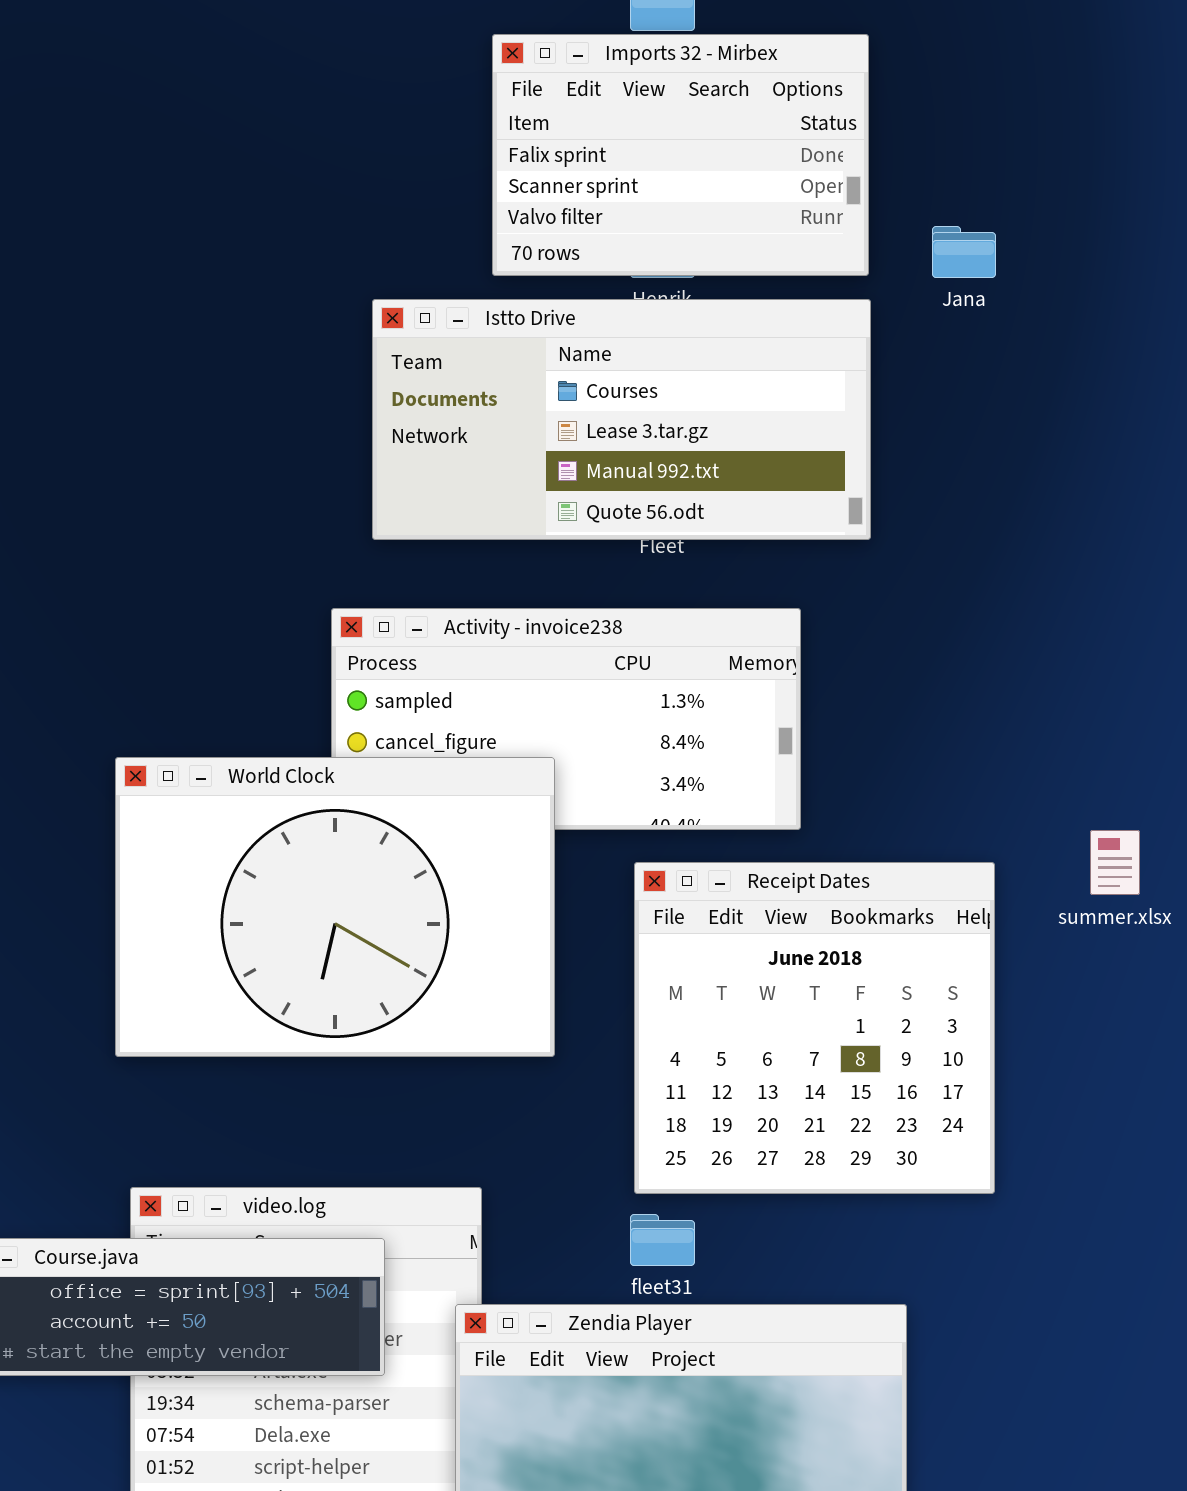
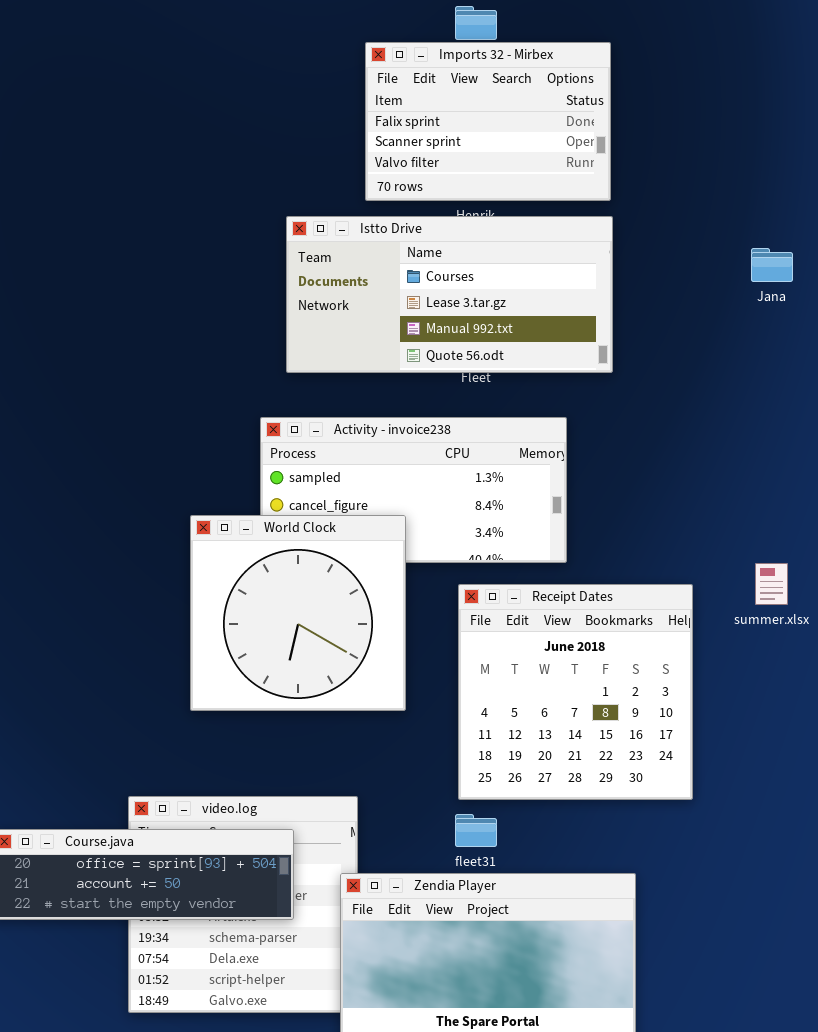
Jana: [932,226,996,278] -> [751,248,793,282], moved
World Clock: [115,757,555,1057] -> [190,515,406,711], resized

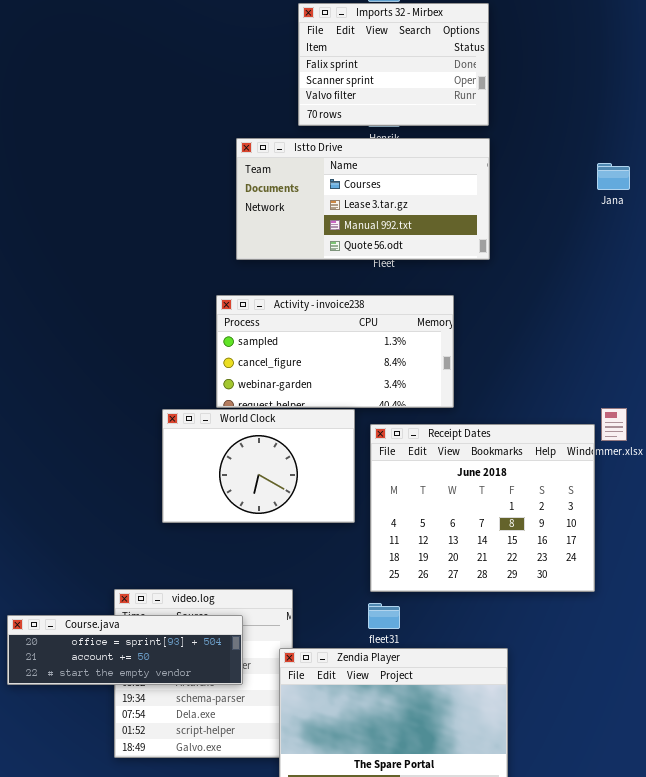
World Clock: [190,515,406,711] -> [162,409,355,523], resized
Receipt Dates: [458,584,693,800] -> [370,424,595,592], resized

